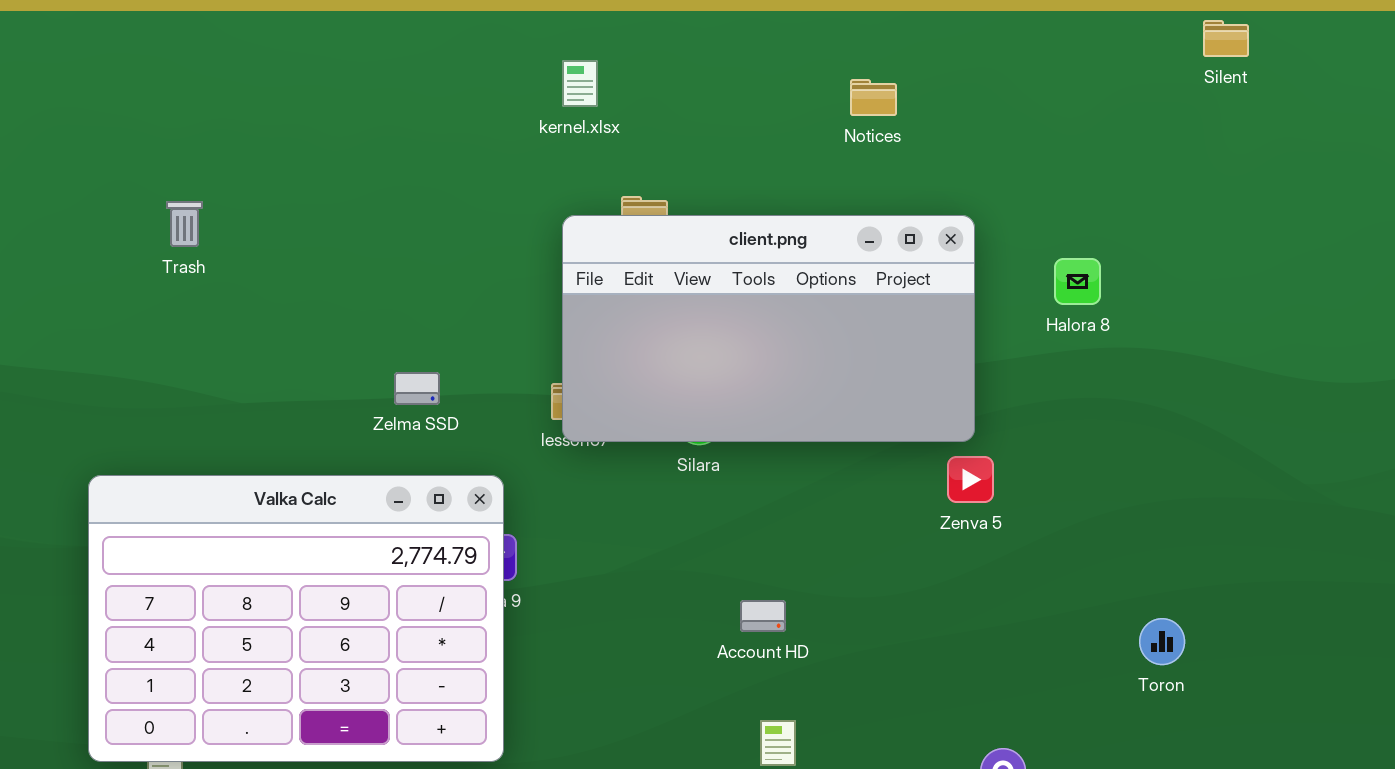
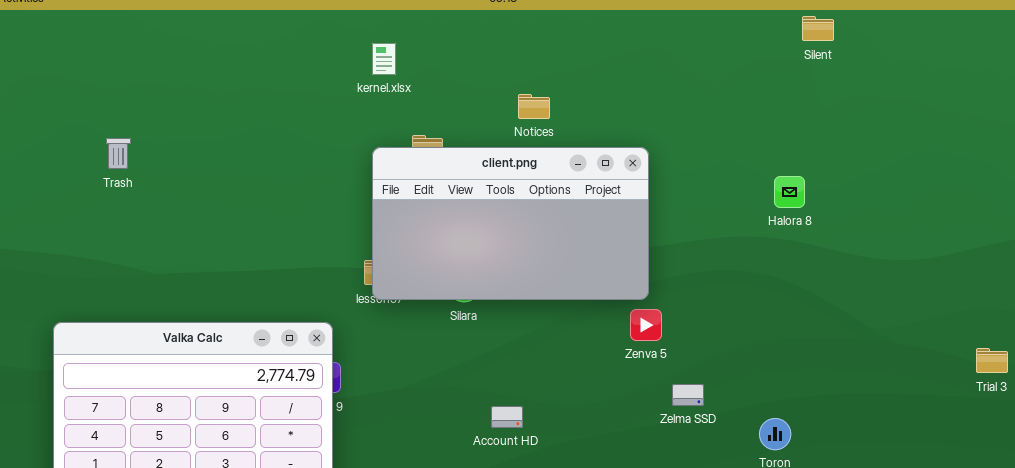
Notices: [850,79,897,116] -> [518,94,550,119], moved
Halora 8: [1054,258,1101,305] -> [774,176,805,208], moved
Zelma SSD: [394,372,440,405] -> [672,384,704,406], moved

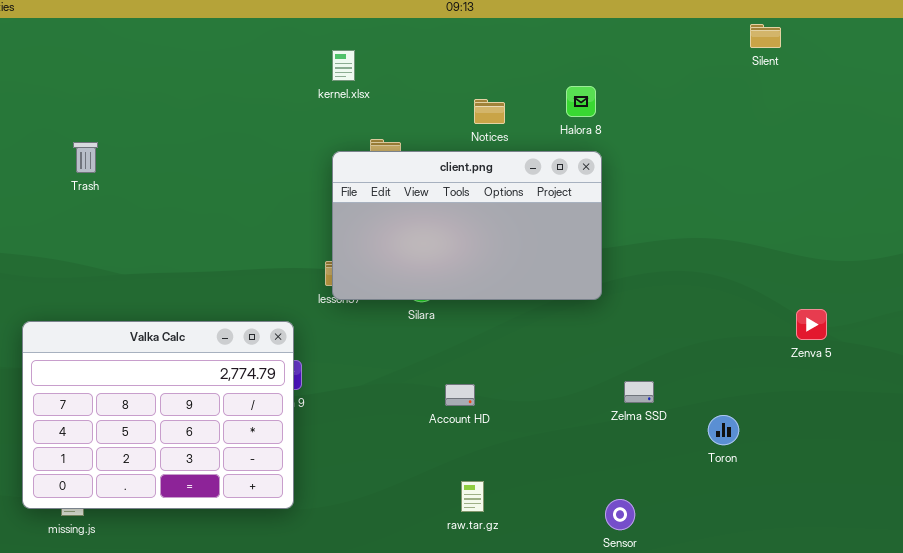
Halora 8: [774,176,805,208] -> [566,86,596,117], moved
Zenva 5: [630,309,662,341] -> [796,309,827,340], moved
Account HD: [491,406,523,428] -> [445,384,475,406], moved

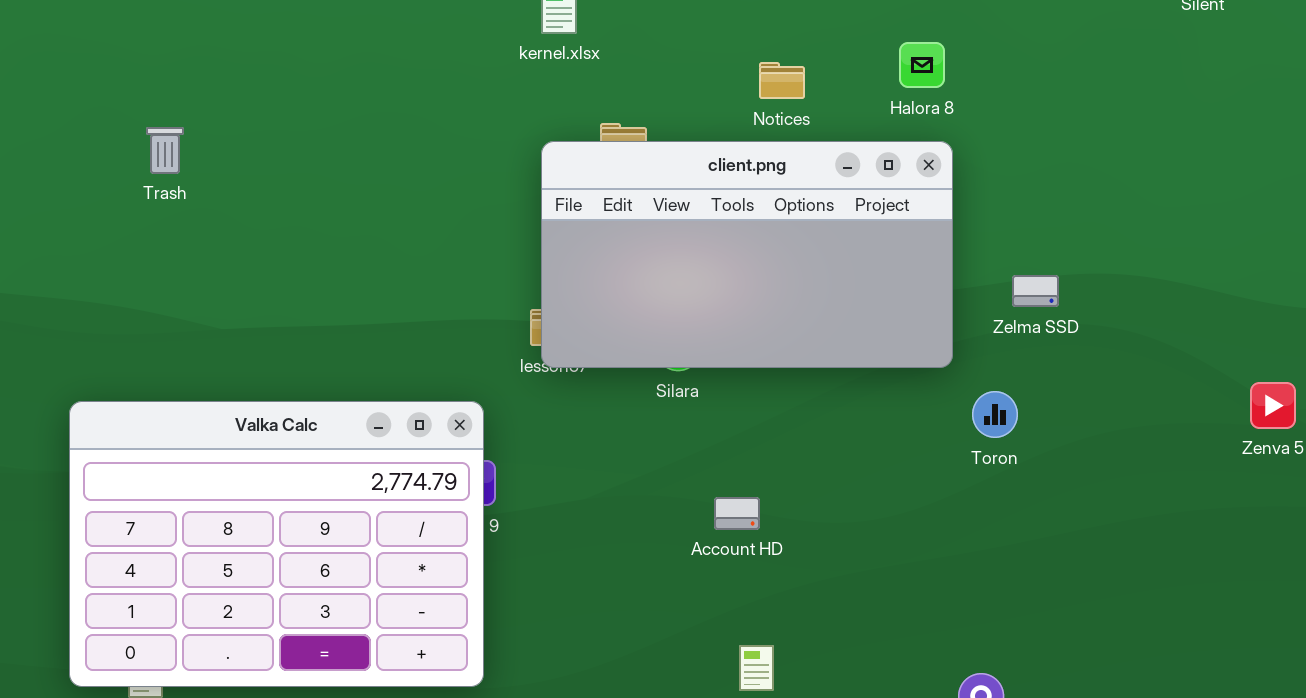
Zelma SSD: [624,381,654,403] -> [1012,275,1059,307], moved
Toron: [708,415,739,445] -> [972,391,1018,438], moved

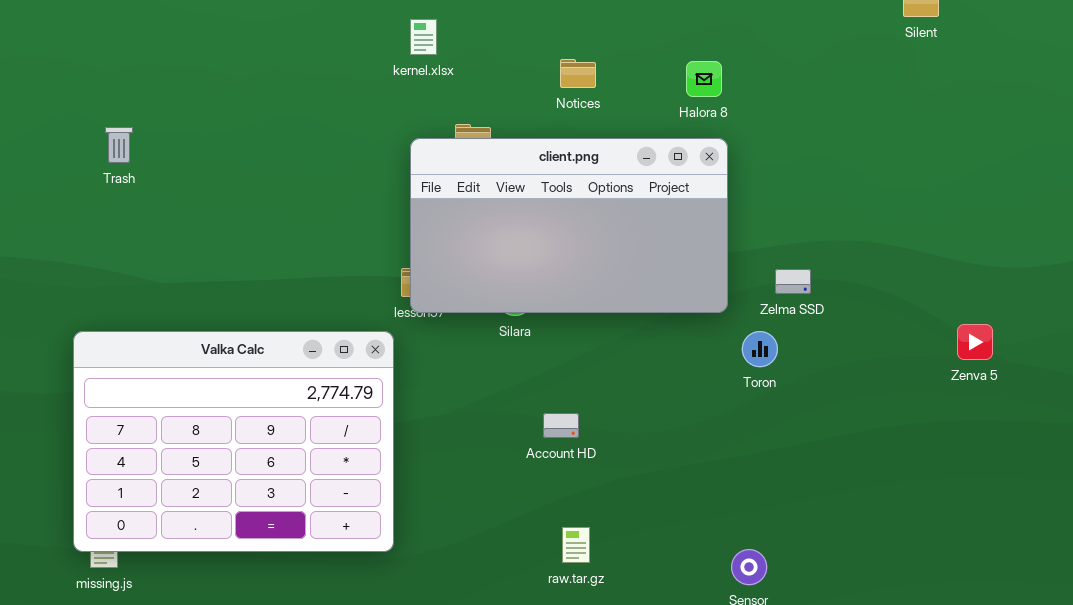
Notices: [759,62,805,99] -> [560,59,596,88], moved
Zelma SSD: [1012,275,1059,307] -> [775,269,811,294], moved
Valka Calc: [69,401,484,687] -> [73,331,394,552], moved

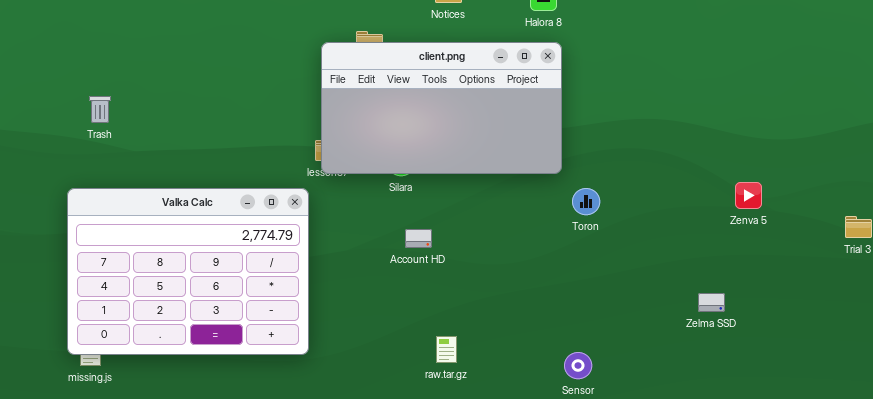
Trash: [105,127,133,163] -> [89,96,111,123], moved
Zelma SSD: [775,269,811,294] -> [698,293,725,312], moved
Account HD: [543,413,579,438] -> [405,229,432,248], moved

